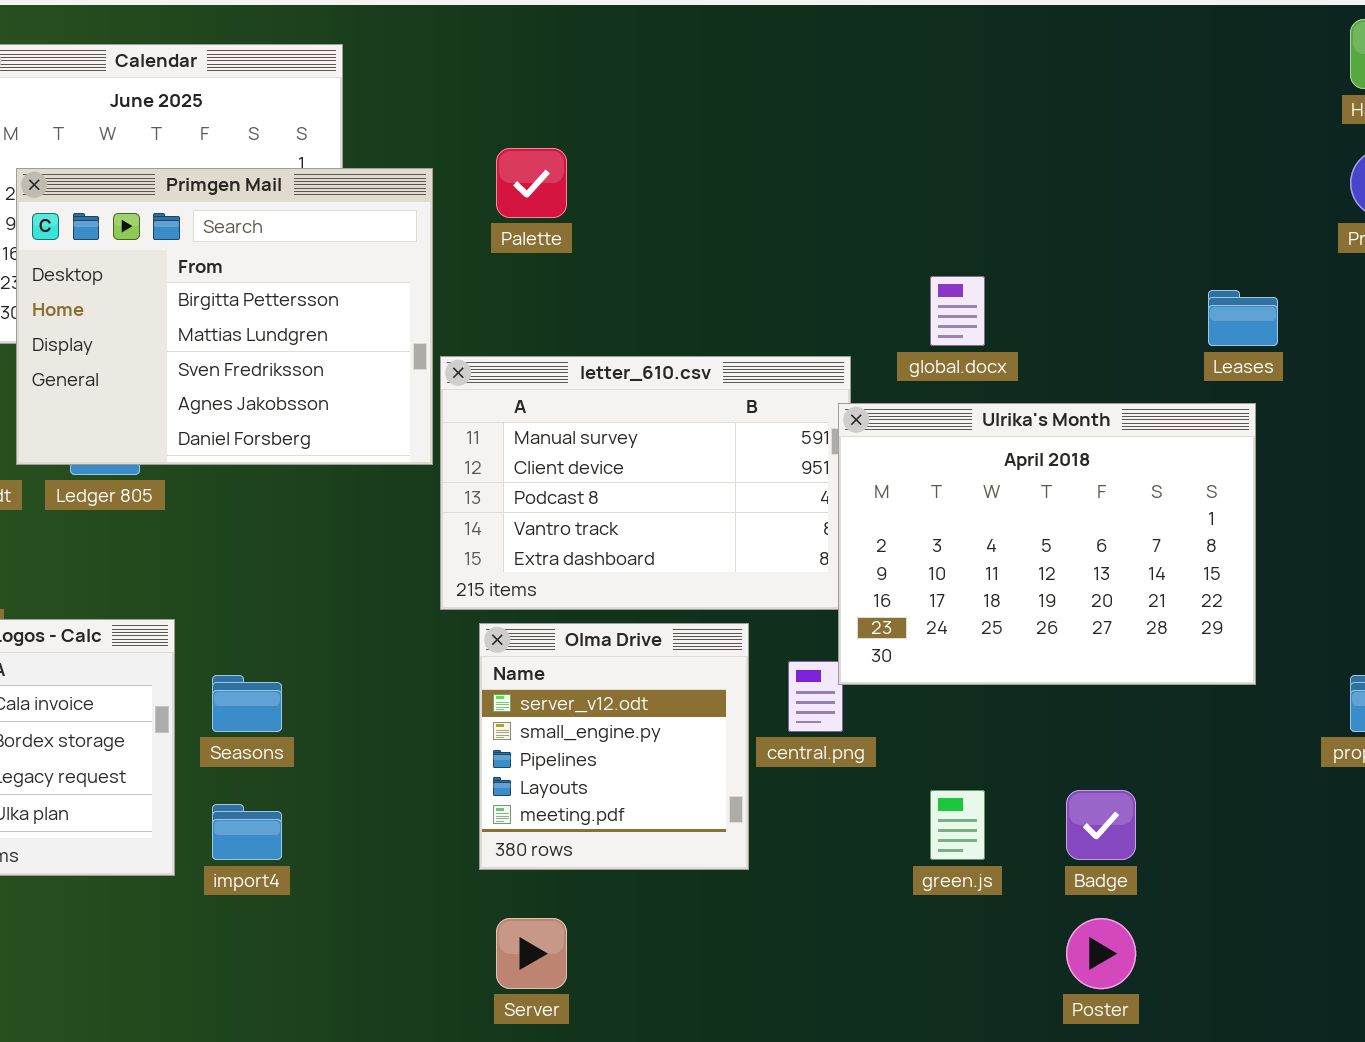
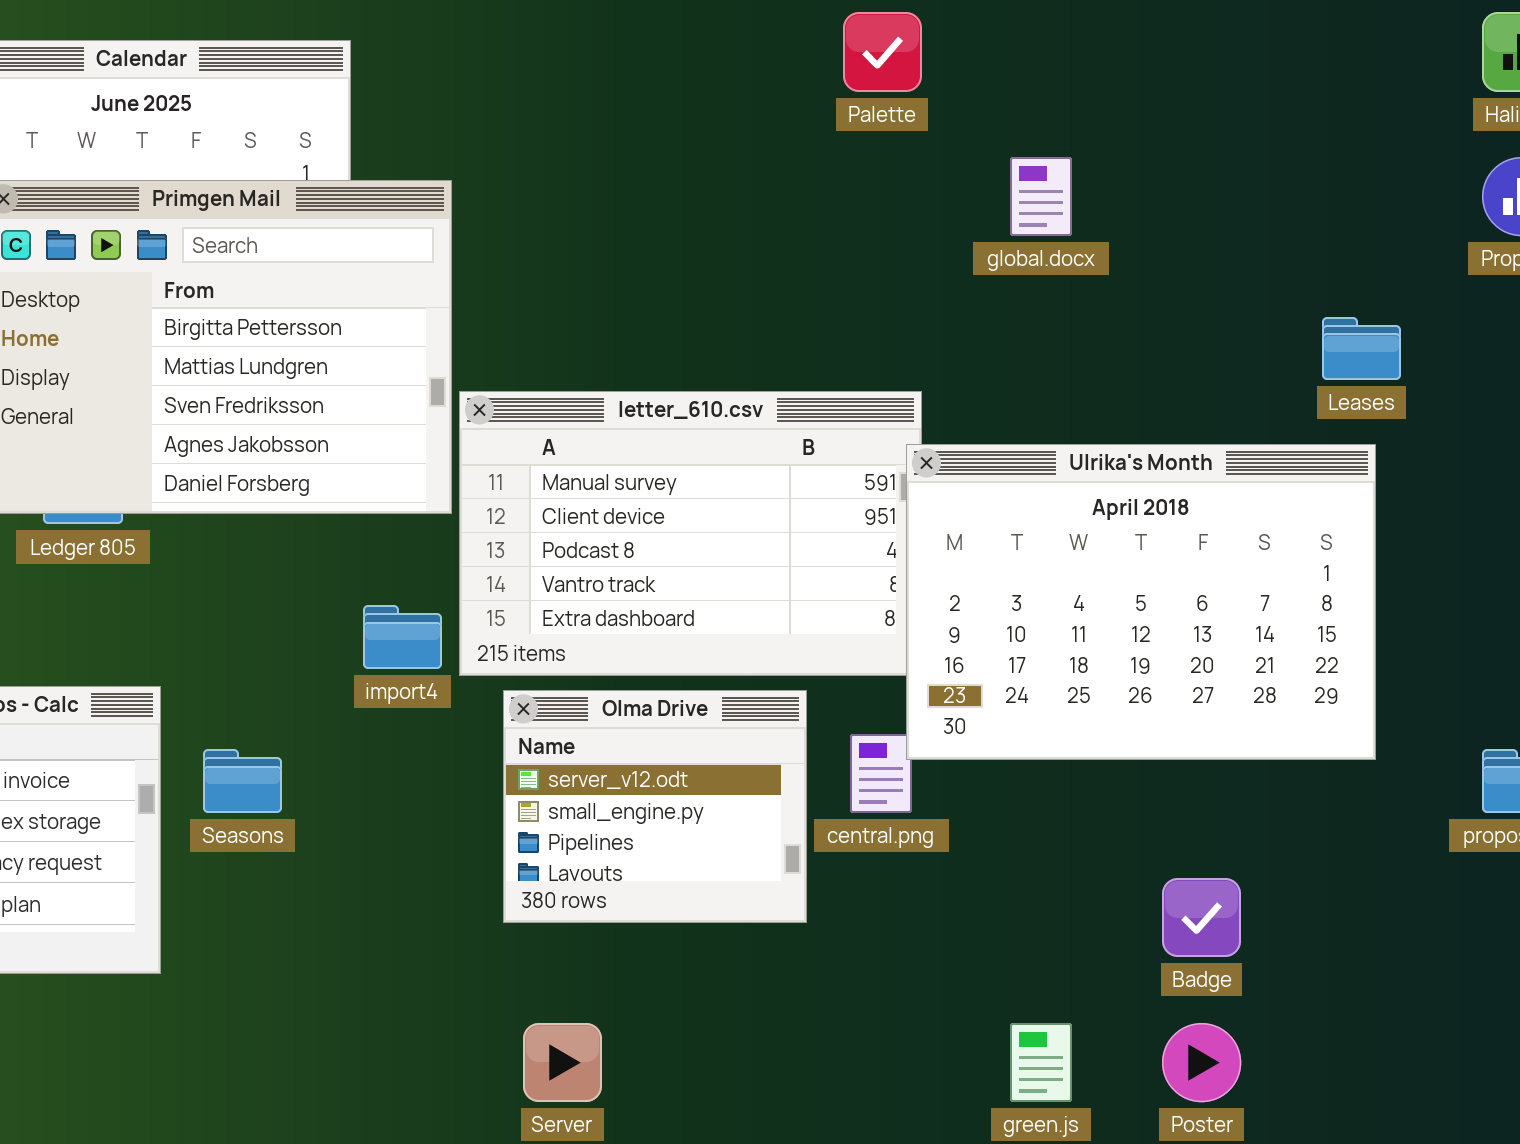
Palette: [496,148,567,218] -> [843,12,922,92], moved
global.docx: [930,276,985,346] -> [1010,157,1072,236], moved
Olma Drive: [479,623,749,870] -> [503,690,807,923], resized
green.js: [930,790,985,860] -> [1010,1023,1072,1102], moved
import4: [212,804,282,860] -> [363,605,442,669], moved

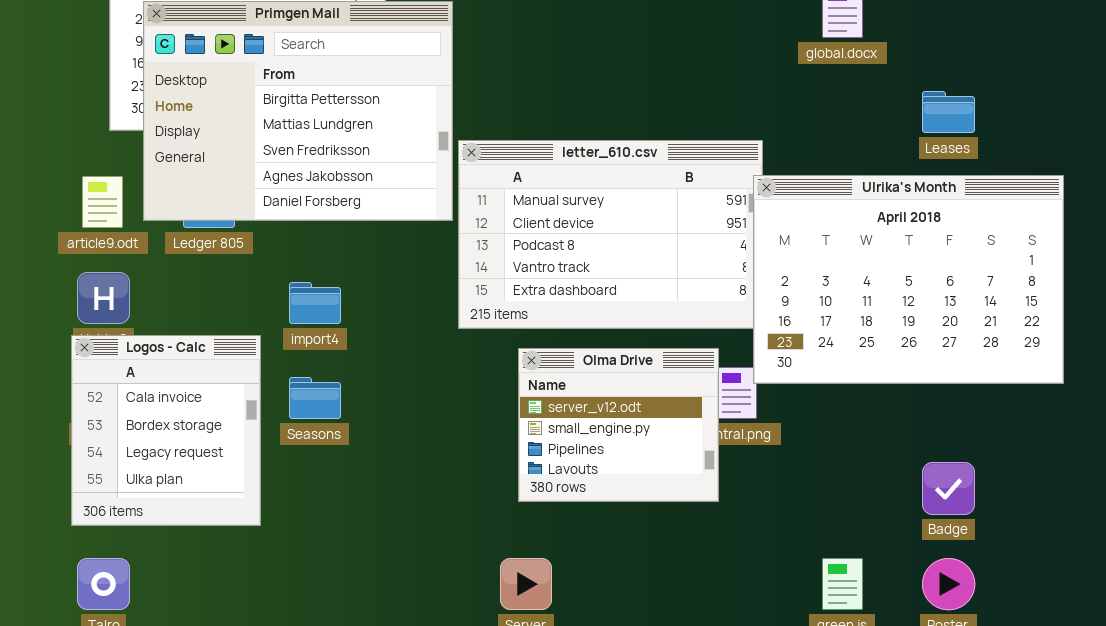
Leases: [1322,317,1401,380] -> [922,91,975,133], moved
import4: [363,605,442,669] -> [289,282,341,324], moved
Olma Drive: [503,690,807,923] -> [518,348,719,502], moved

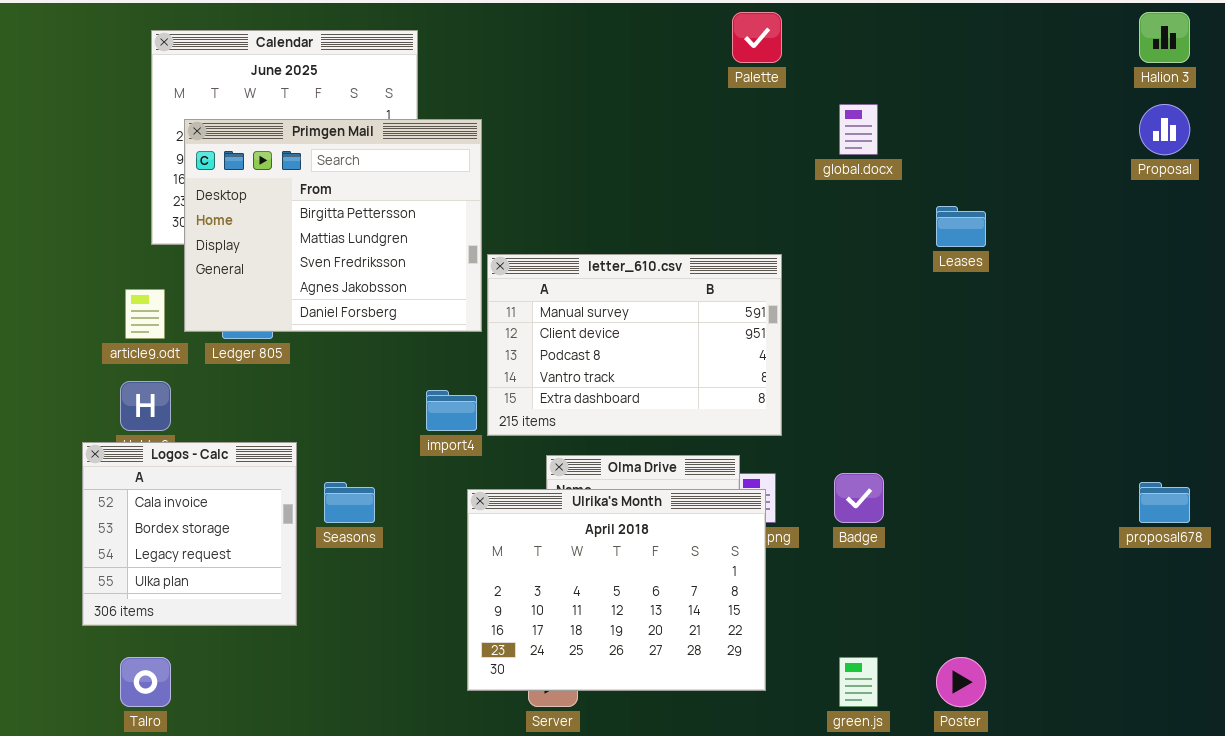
Ulrika's Month: [753,175,1064,384] -> [467,489,766,691], moved
import4: [289,282,341,324] -> [426,390,477,431], moved
Logos - Calc: [71,335,261,526] -> [82,442,297,626], resized
Badge: [922,462,975,515] -> [834,473,884,523], moved

